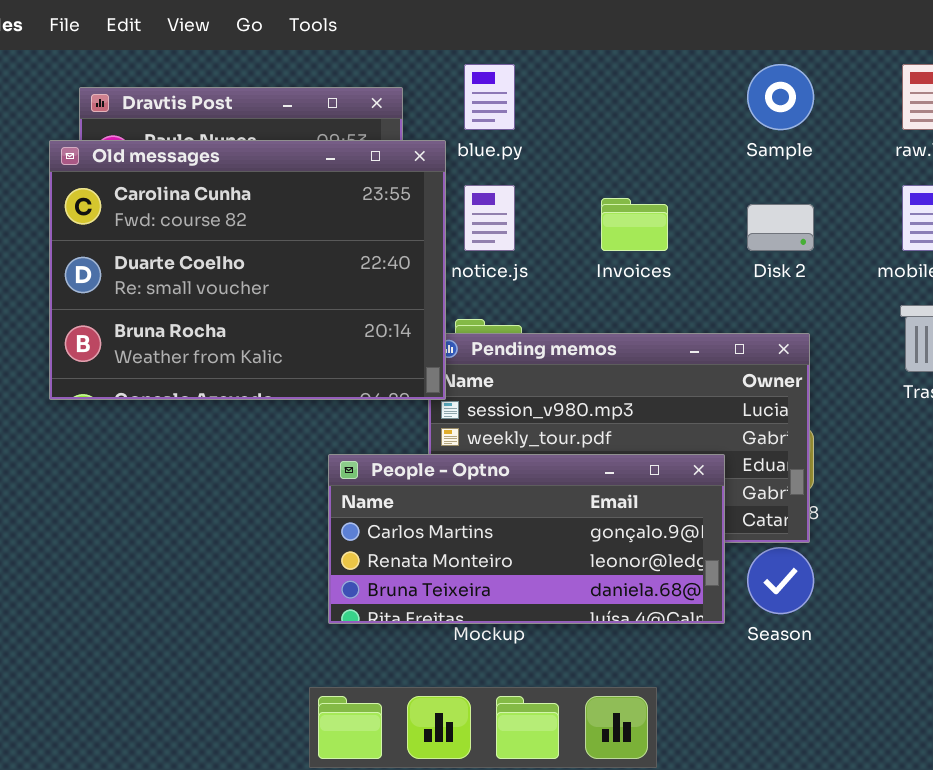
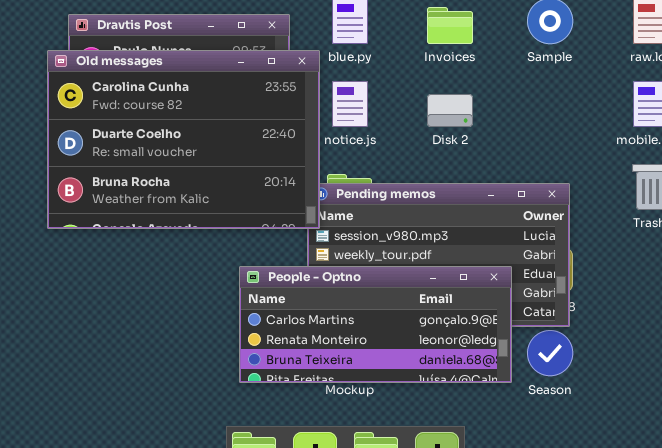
Invoices: [601,198,668,251] -> [427,7,473,44], moved
Disk 2: [747,204,814,251] -> [427,94,473,127], moved

